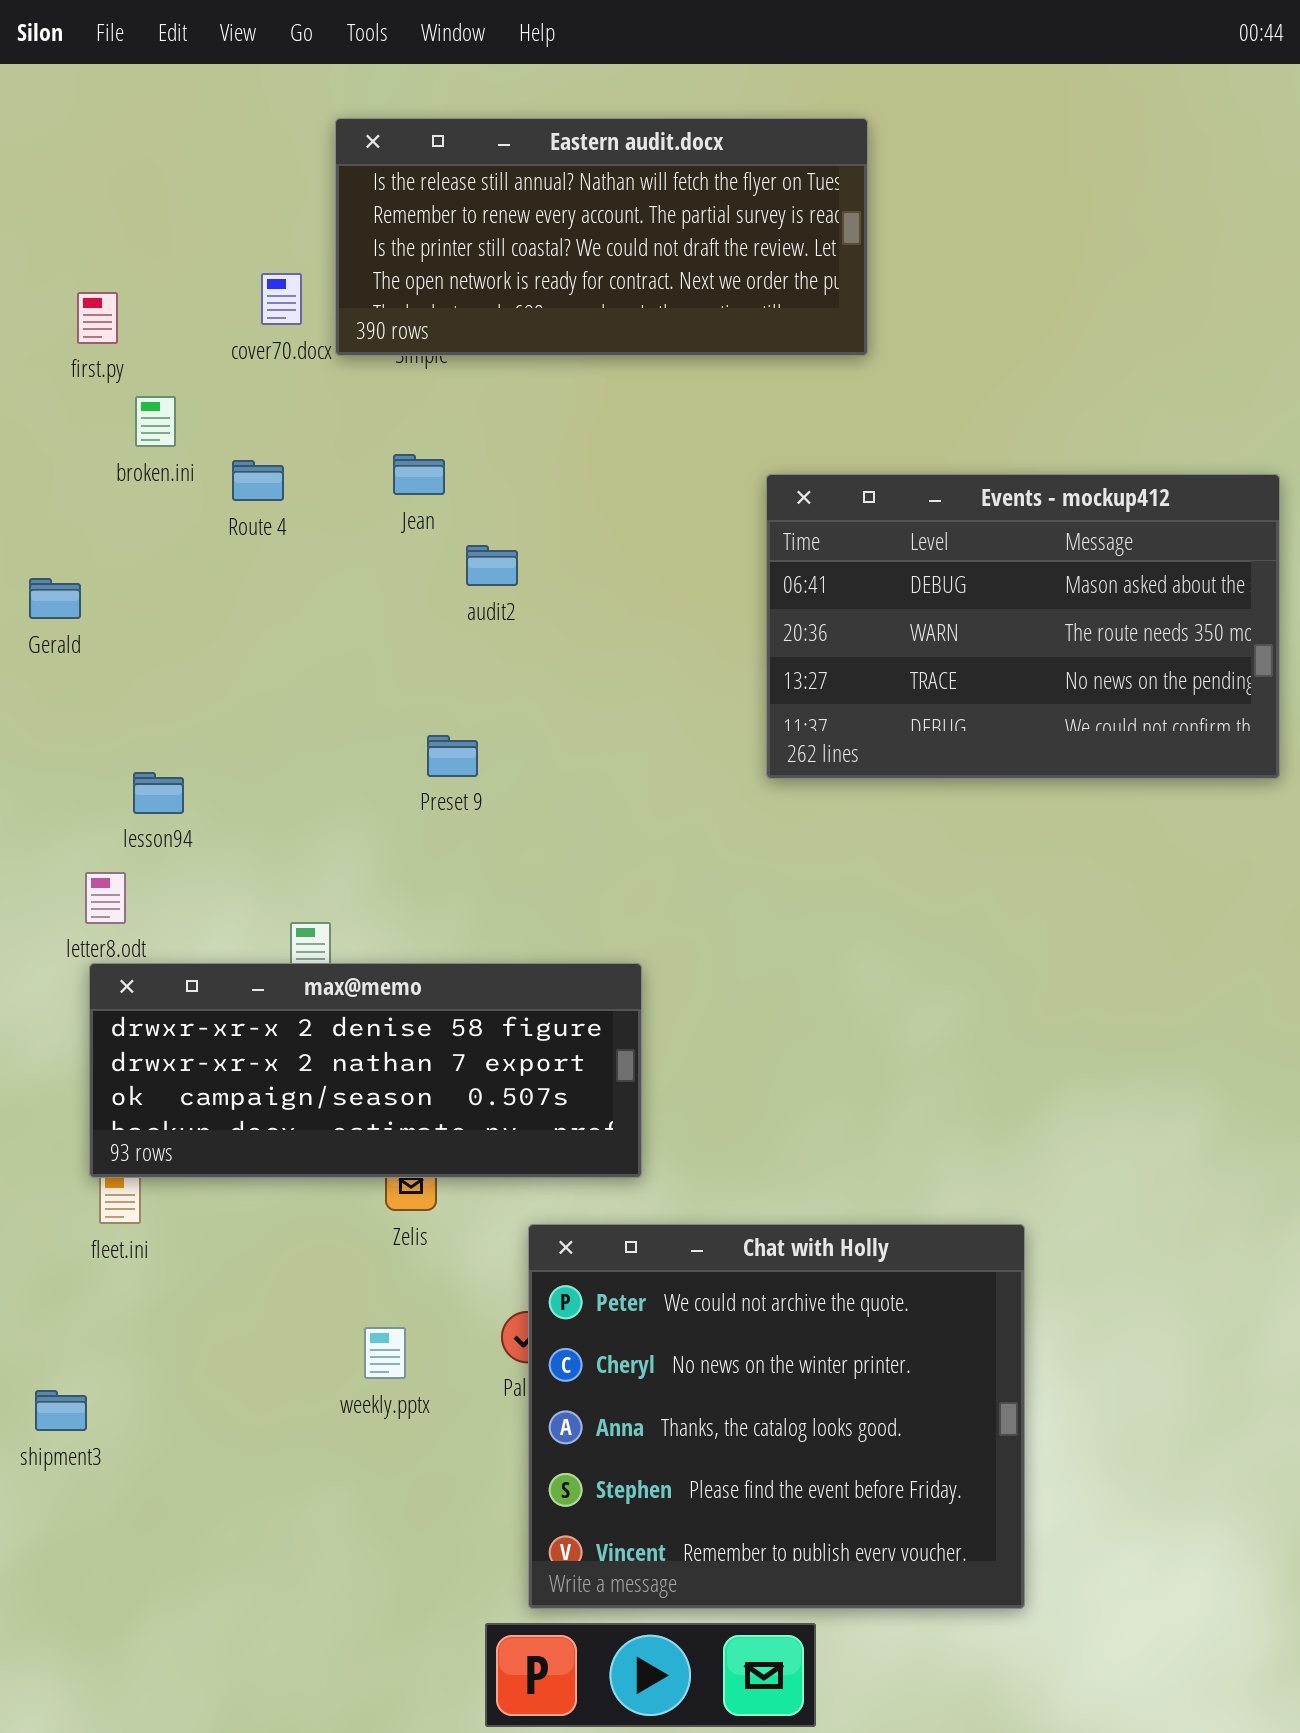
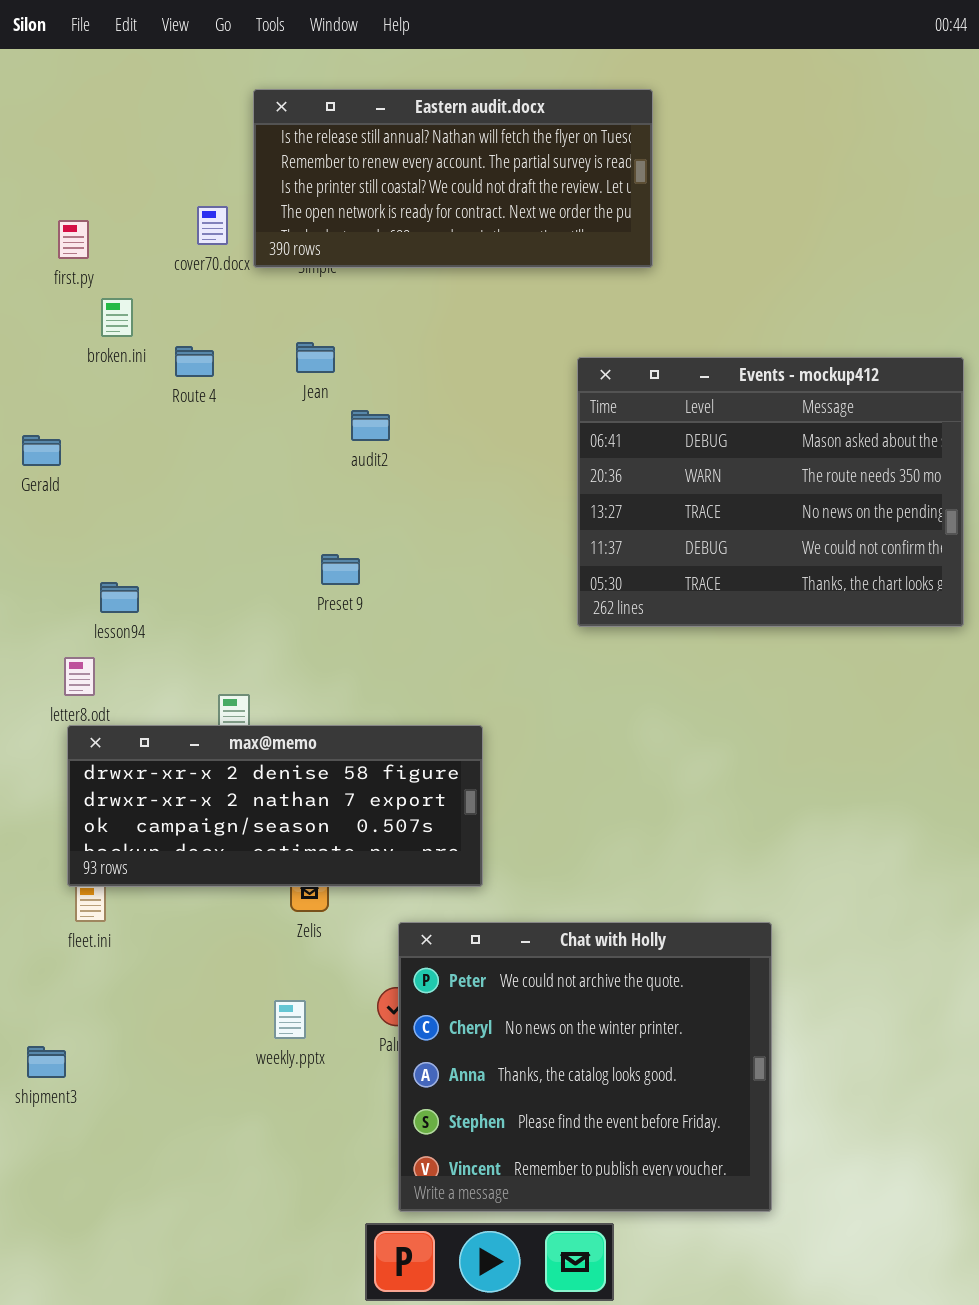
Events - mockup412: [766,474,1280,779] -> [577,357,964,627], resized

